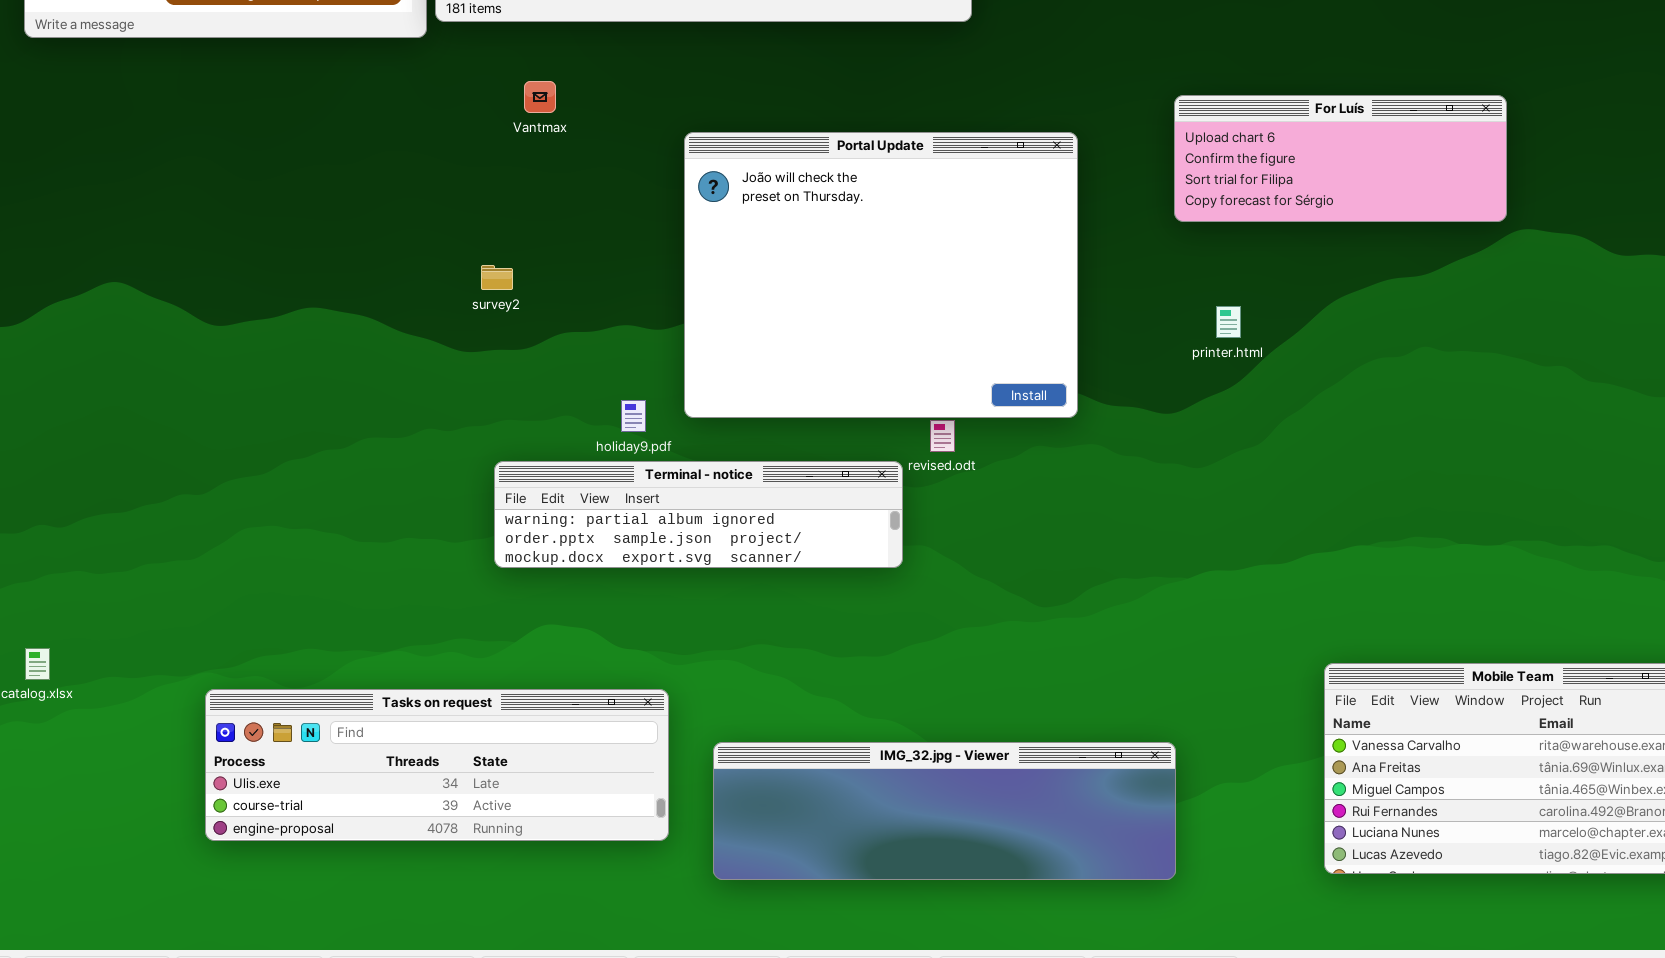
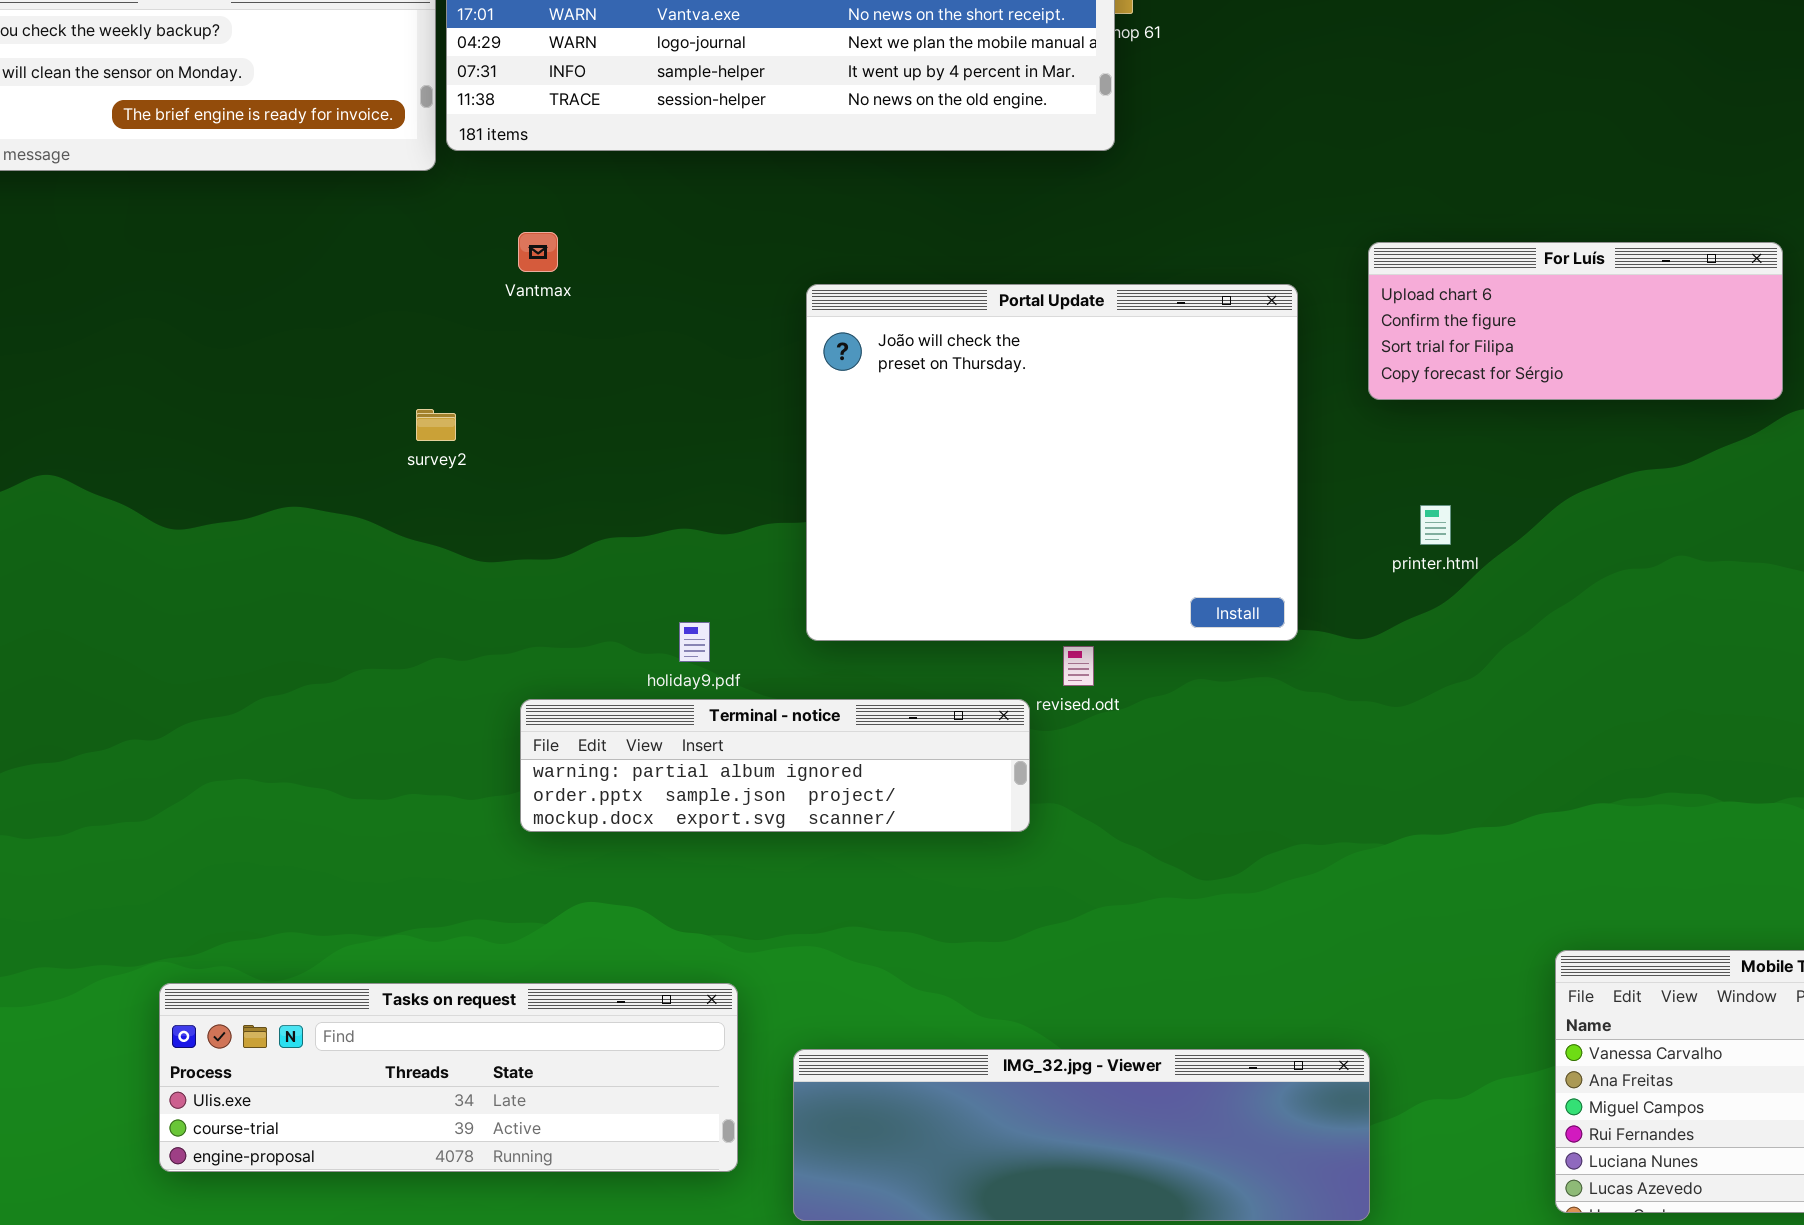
Vantmax: [524,81,556,113] -> [518,232,558,272], moved
Portal Update: [684,132,1078,418] -> [806,284,1298,641], moved
survey2: [481,265,513,290] -> [416,409,456,441], moved

